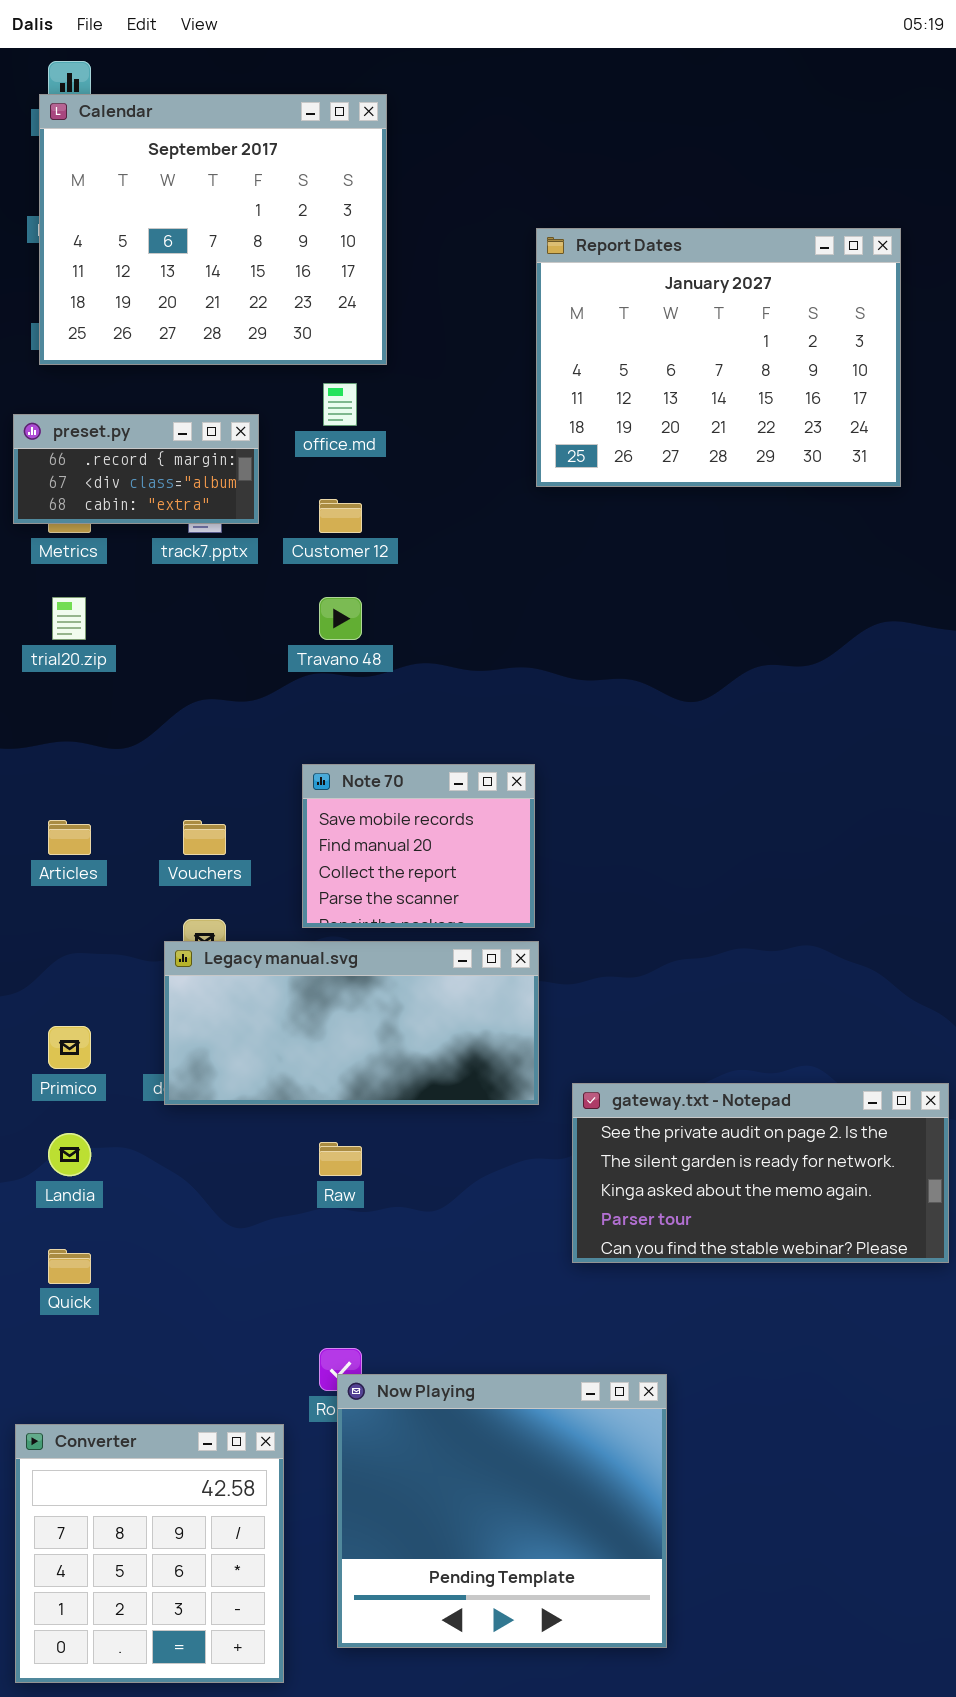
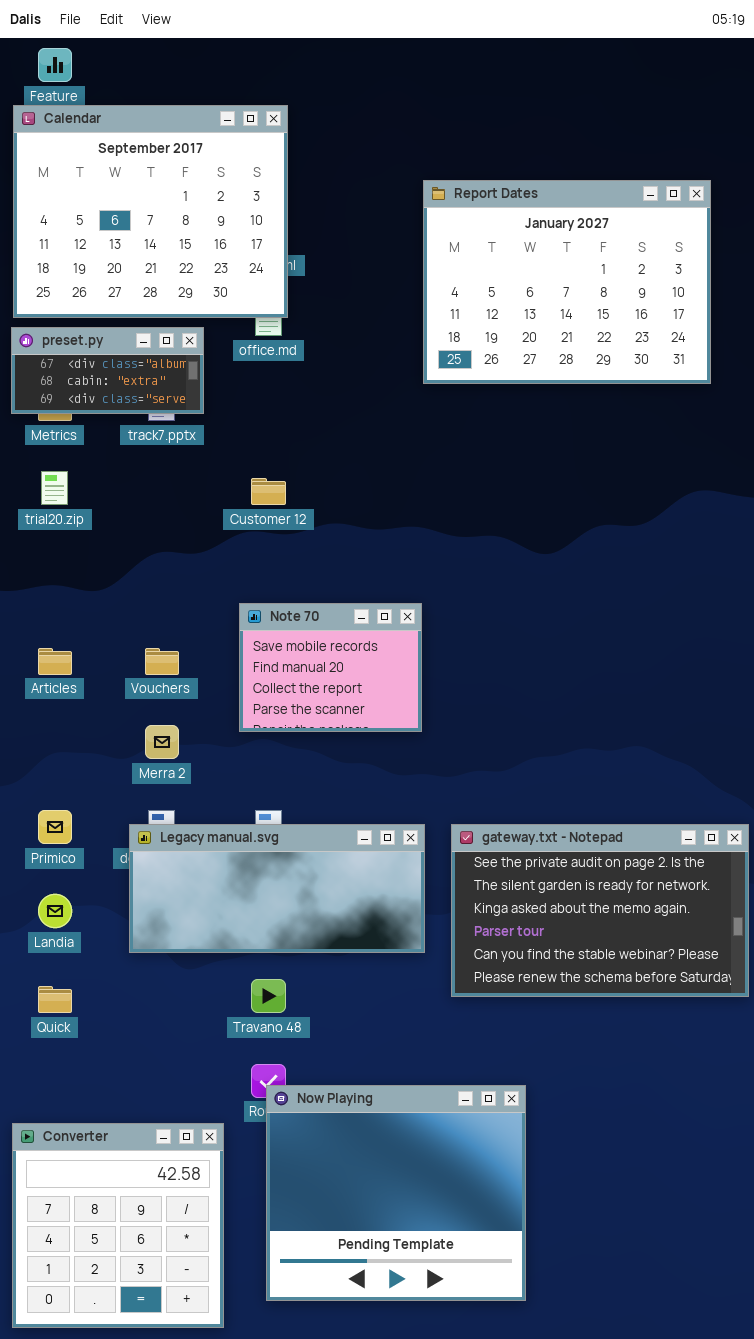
Calendar: [39,94,387,365] -> [13,105,288,318], moved
preset.py: [13,414,259,524] -> [11,327,204,414], scrolled down 1 row
Customer 12: [319,499,362,533] -> [251,478,286,505], moved
Travano 48: [319,597,362,640] -> [251,979,286,1013], moved
Legacy manual.svg: [164,941,539,1105] -> [129,824,425,953], moved
gateway.txt - Notepad: [572,1083,949,1263] -> [451,824,749,997], resized

